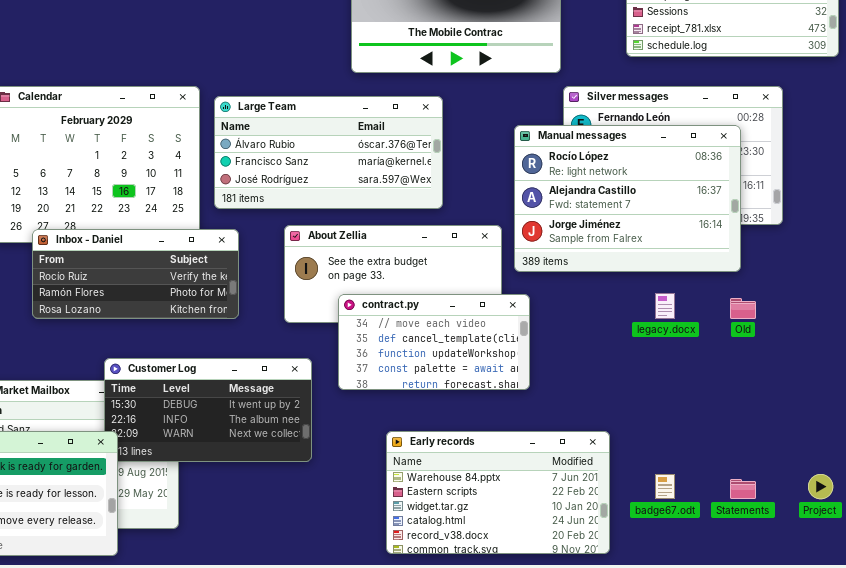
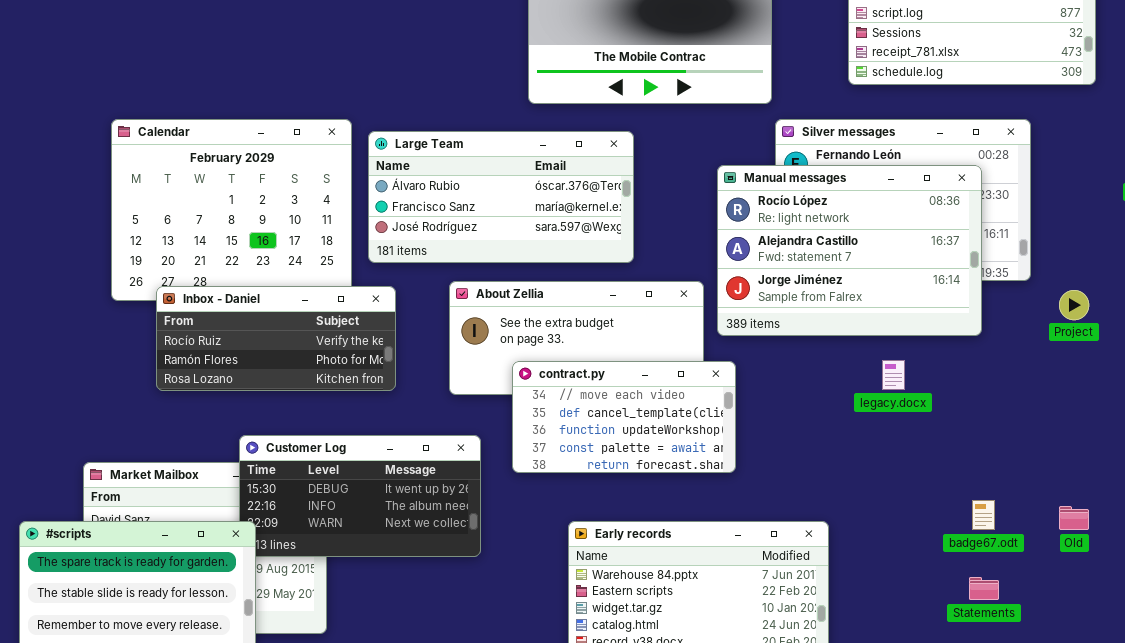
Old: [730,298,756,319] -> [1059,506,1089,530], moved
badge67.odt: [655,474,675,499] -> [972,500,995,530], moved
Project: [808,474,833,499] -> [1059,290,1089,320], moved

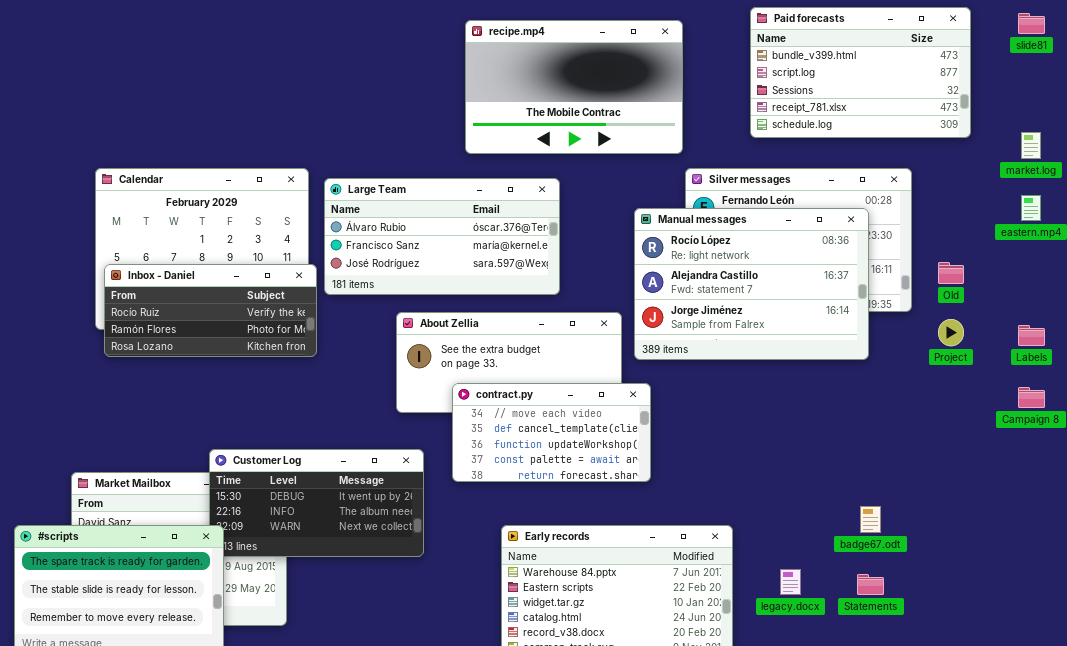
Inbox - Daniel: [156,286,396,391] -> [104,264,317,357], moved
legacy.docx: [882,360,905,390] -> [780,569,801,595], moved
Old: [1059,506,1089,530] -> [938,262,964,284], moved

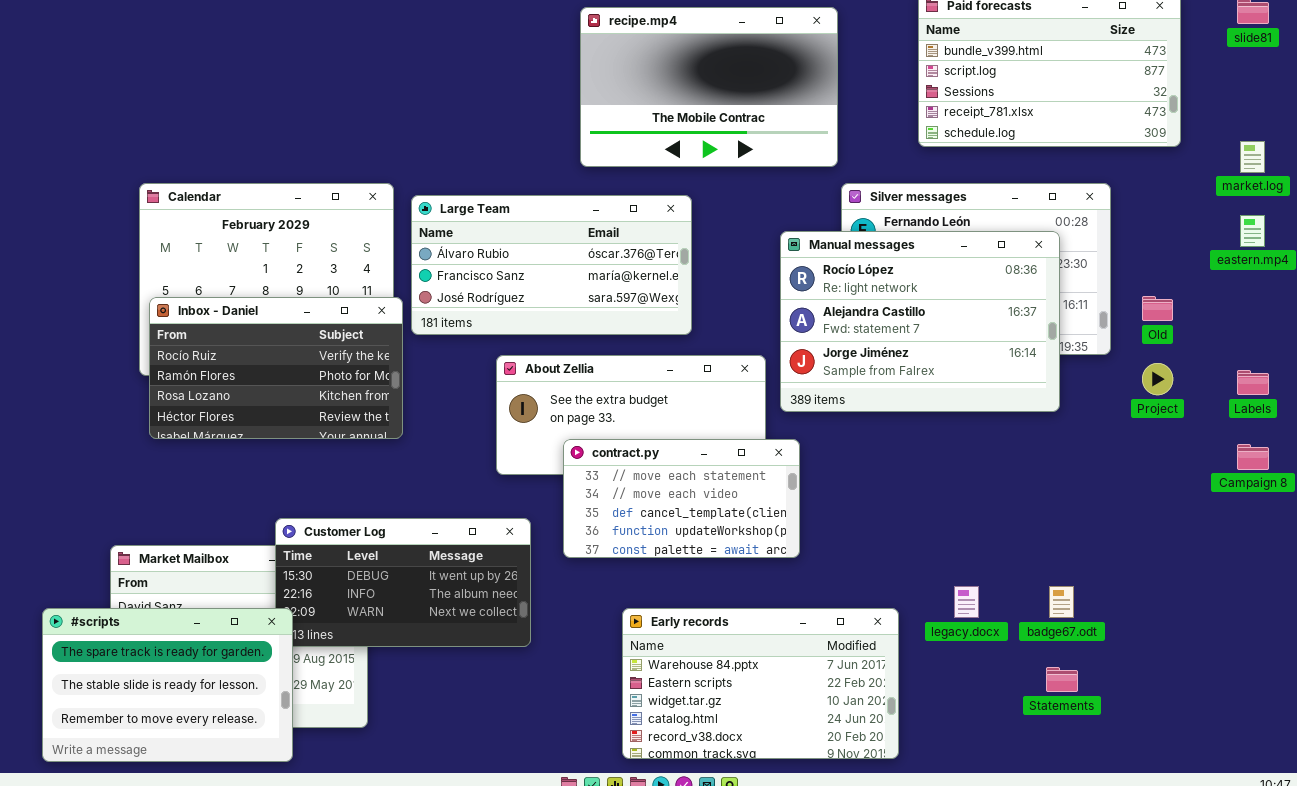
Inbox - Daniel: [104,264,317,357] -> [149,297,403,439], resized
contract.py: [452,383,651,482] -> [563,439,800,558], scrolled up 1 row
legacy.docx: [780,569,801,595] -> [954,586,979,618], moved

